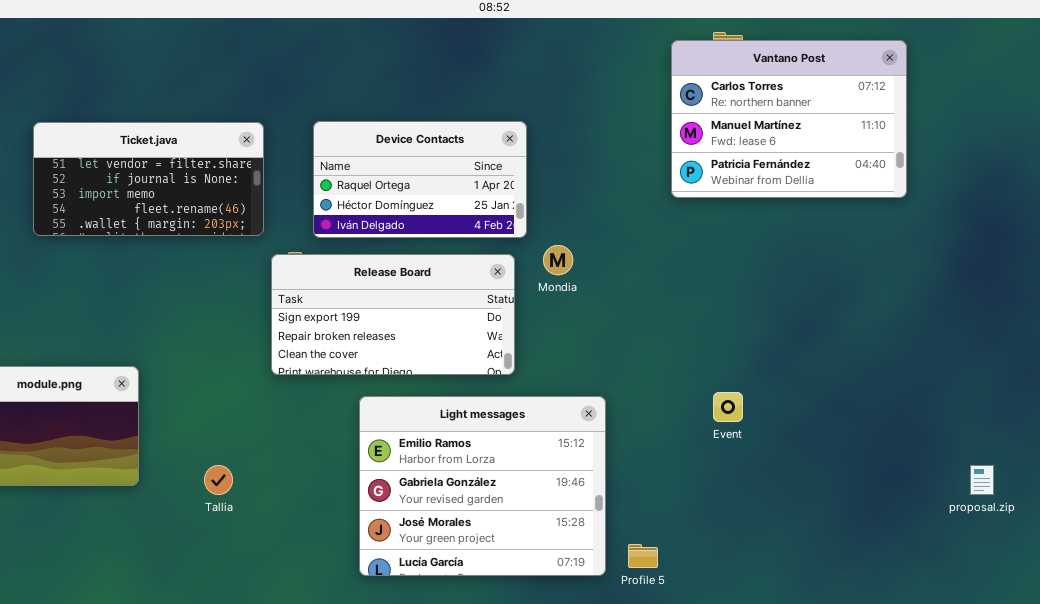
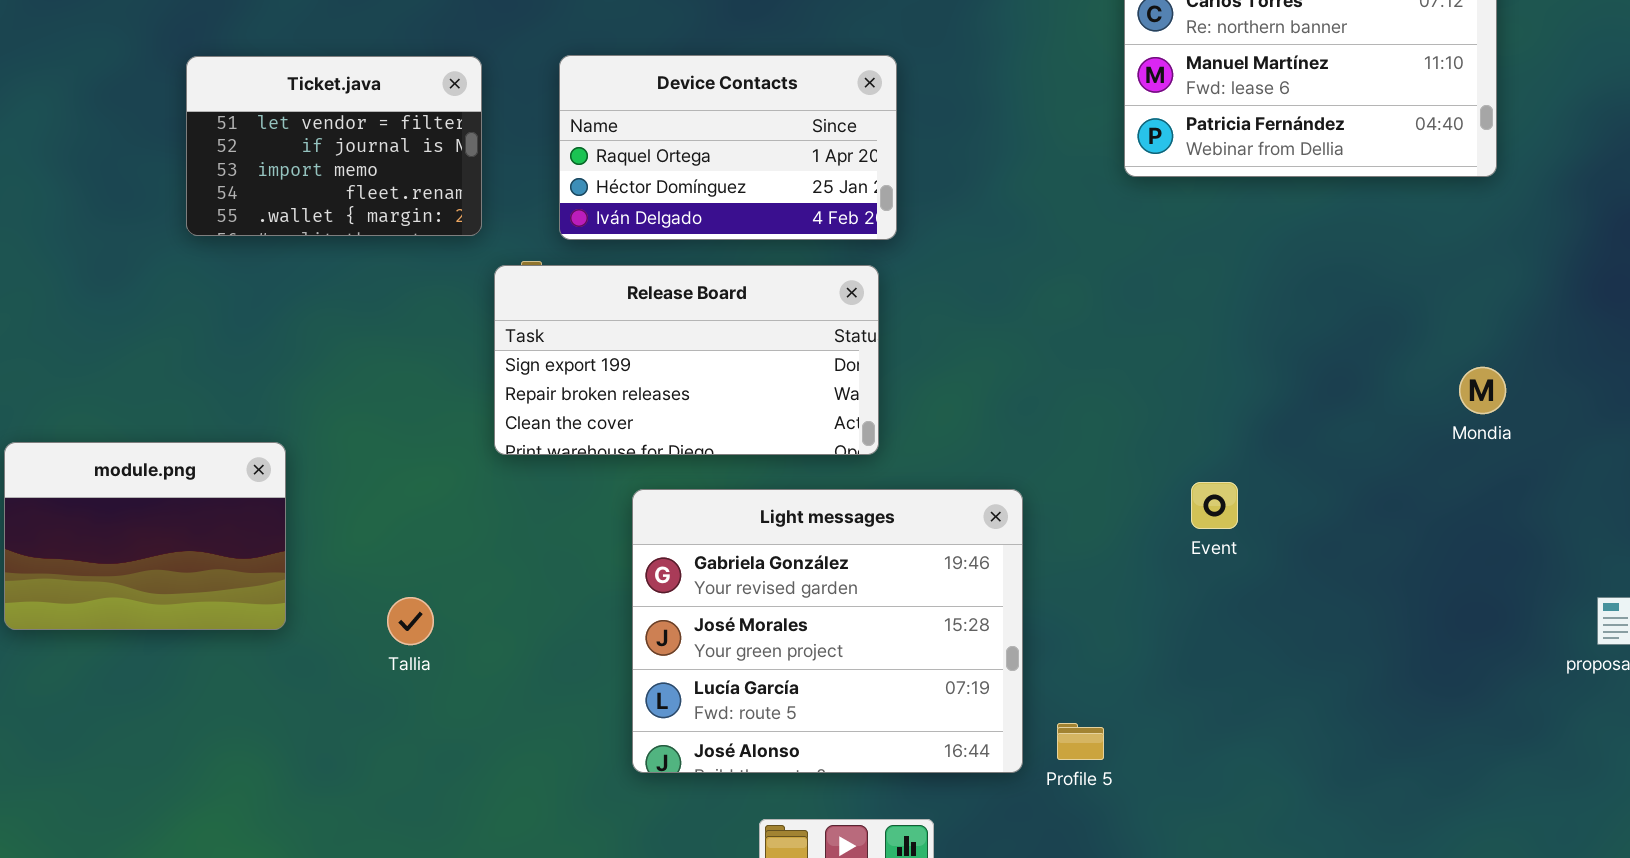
Ticket.java: [33,122,264,236] -> [186,56,482,236], resized
Mondia: [543,245,573,275] -> [1459,367,1506,414], moved
Light messages: [359,396,606,576] -> [632,489,1023,773], scrolled down 1 row

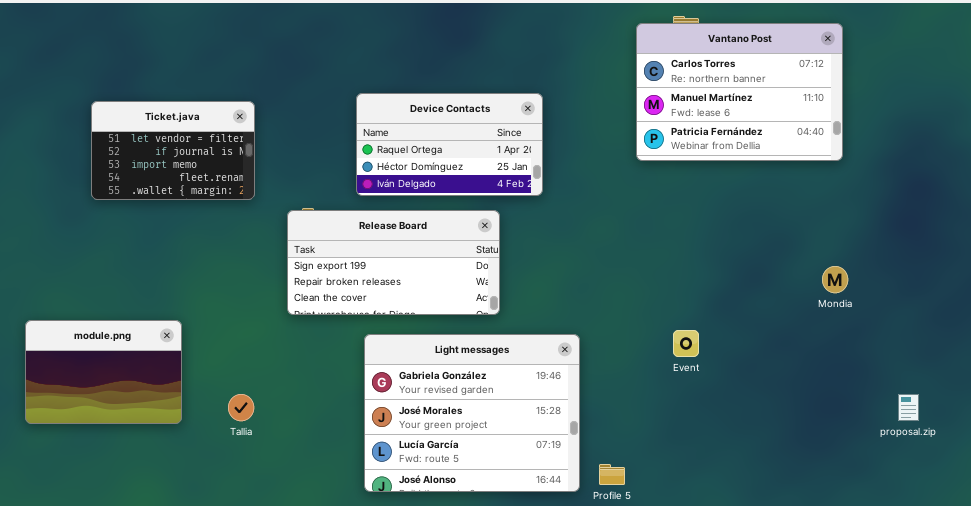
Device Contacts: [559,55,897,240] -> [356,93,543,196], moved
Ticket.java: [186,56,482,236] -> [91,101,255,200], moved
module.png: [4,442,286,630] -> [25,320,182,424], moved

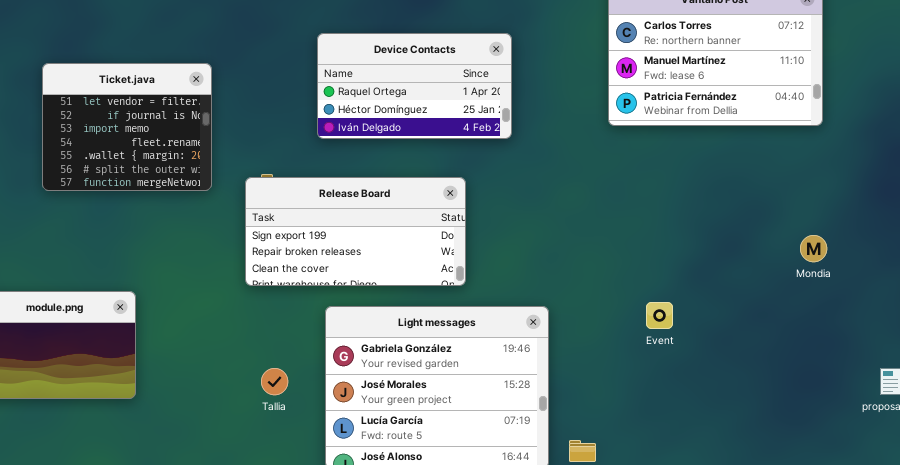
Device Contacts: [356,93,543,196] -> [317,33,512,139], moved
Ticket.java: [91,101,255,200] -> [42,63,212,191], resized
Tallia: [228,394,254,421] -> [261,368,288,395], moved

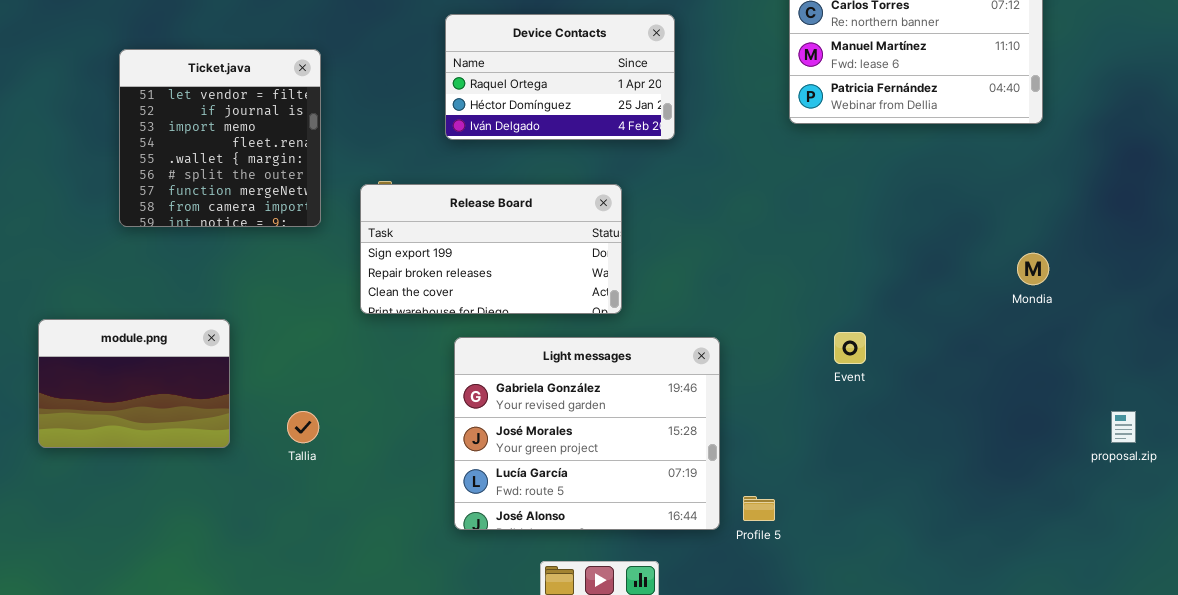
Ticket.java: [42,63,212,191] -> [119,49,321,227], resized
Tallia: [261,368,288,395] -> [287,411,319,443], moved

